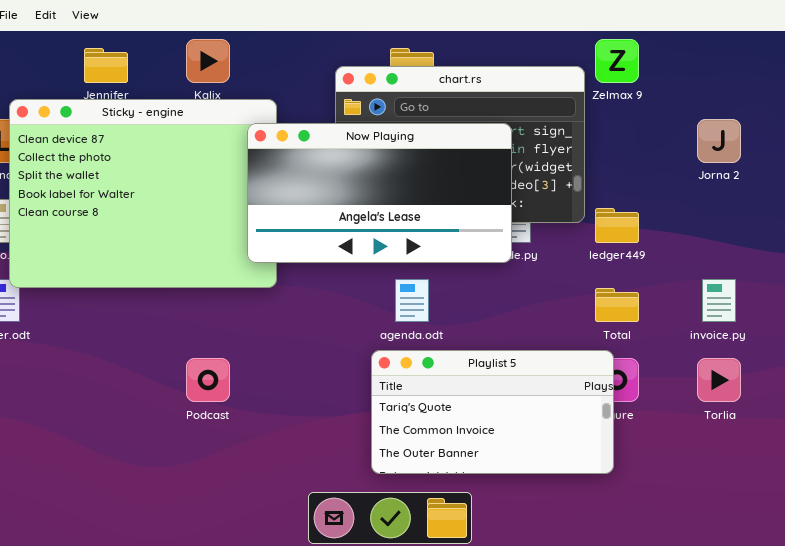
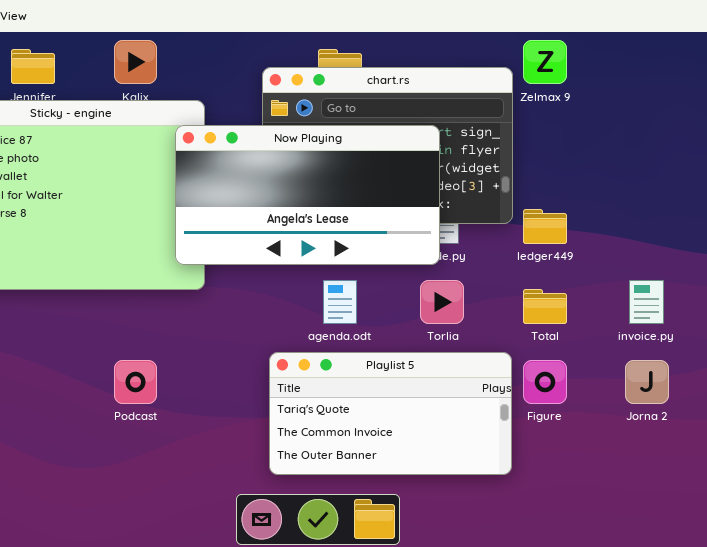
Jorna 2: [697,119,741,163] -> [625,360,669,404], moved
Playlist 5: [371,350,614,474] -> [269,352,512,475], moved
Torlia: [697,358,741,402] -> [420,280,464,324], moved

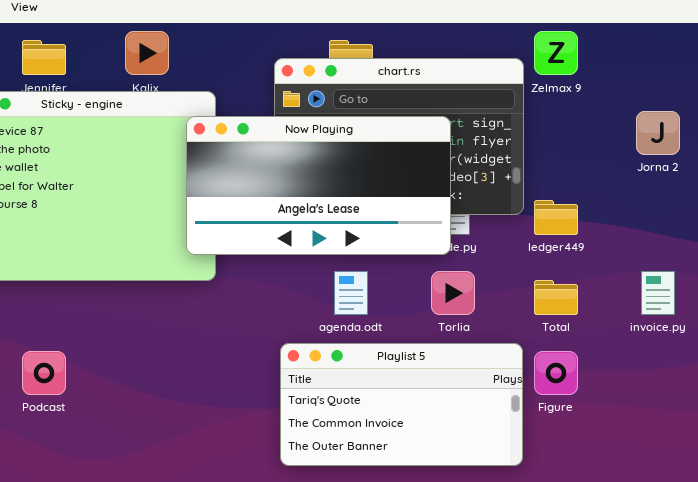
Podcast: [114,360,157,404] -> [22,351,66,395], moved
Jorna 2: [625,360,669,404] -> [636,111,680,155], moved

